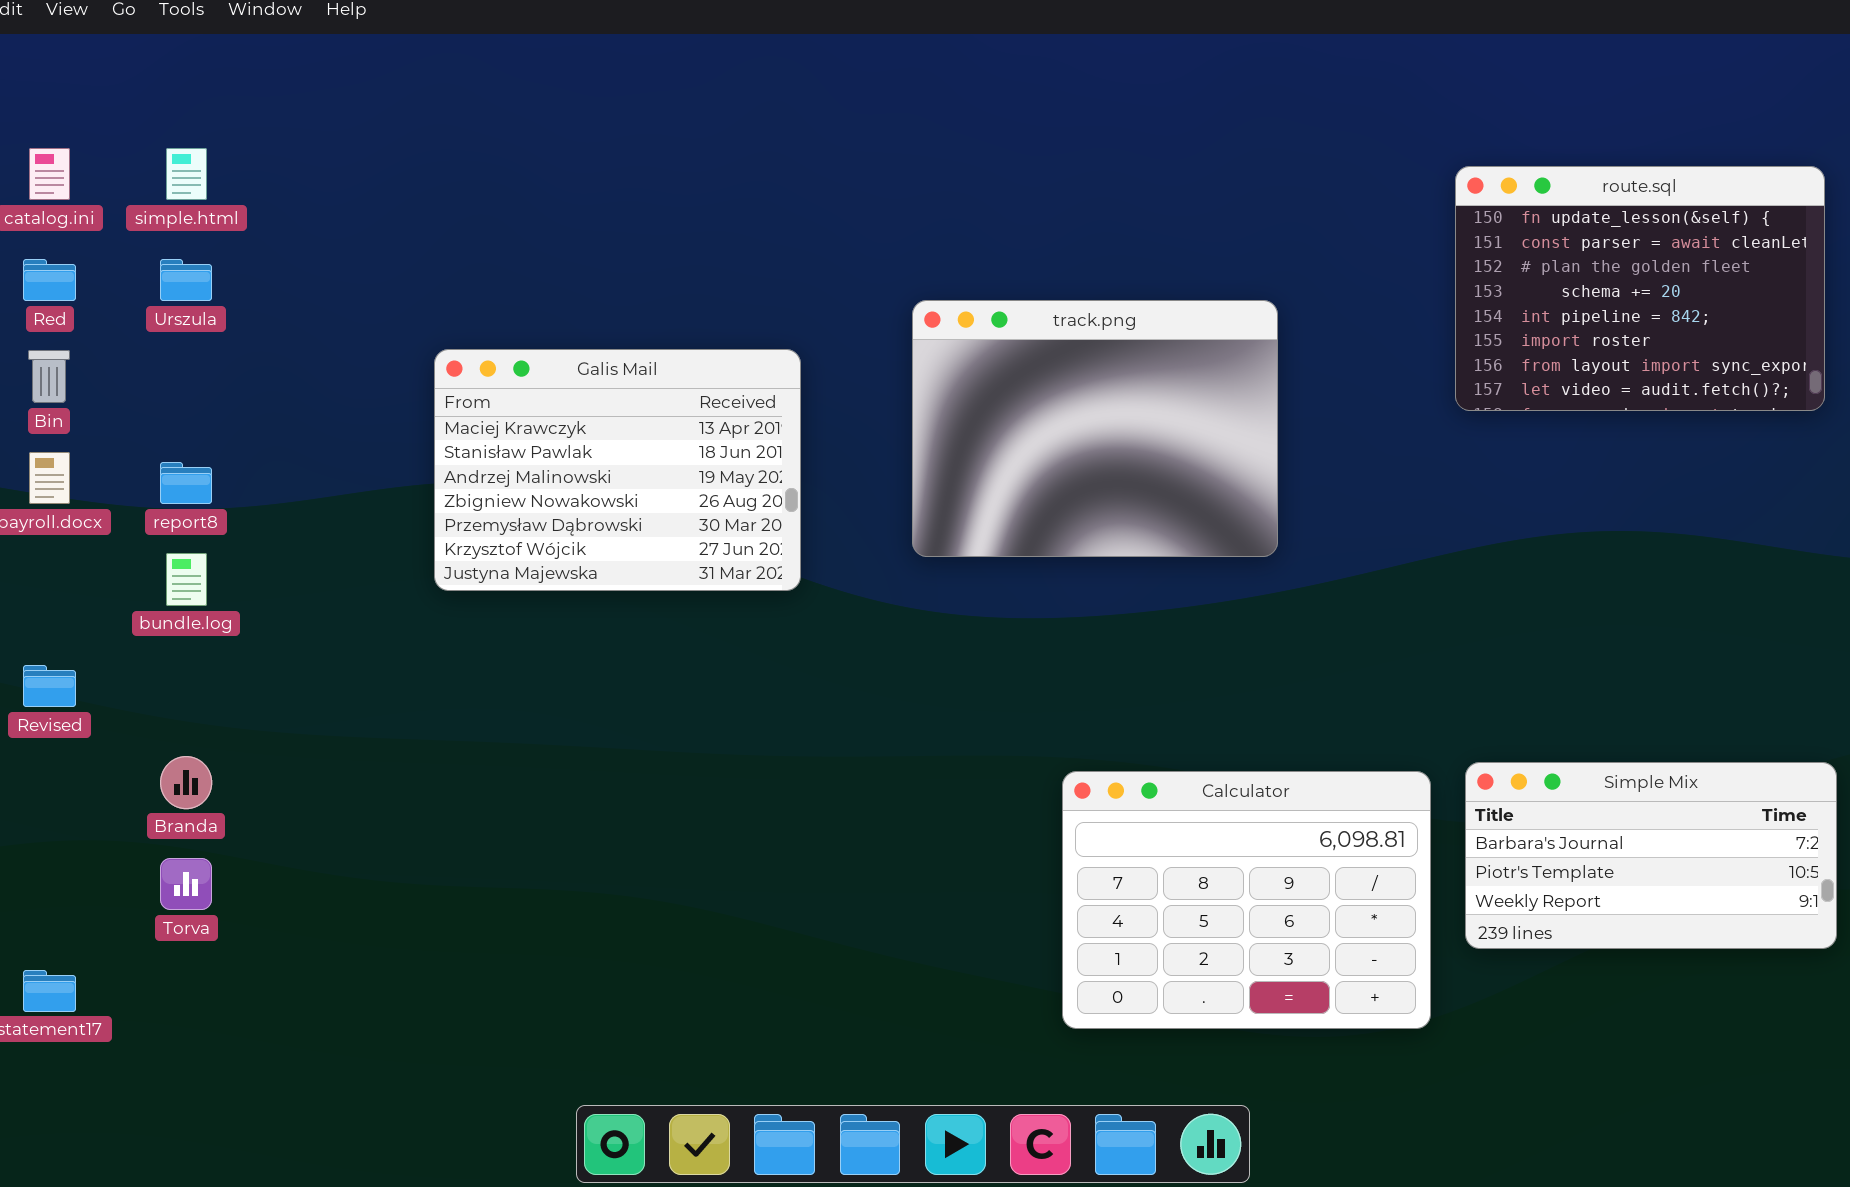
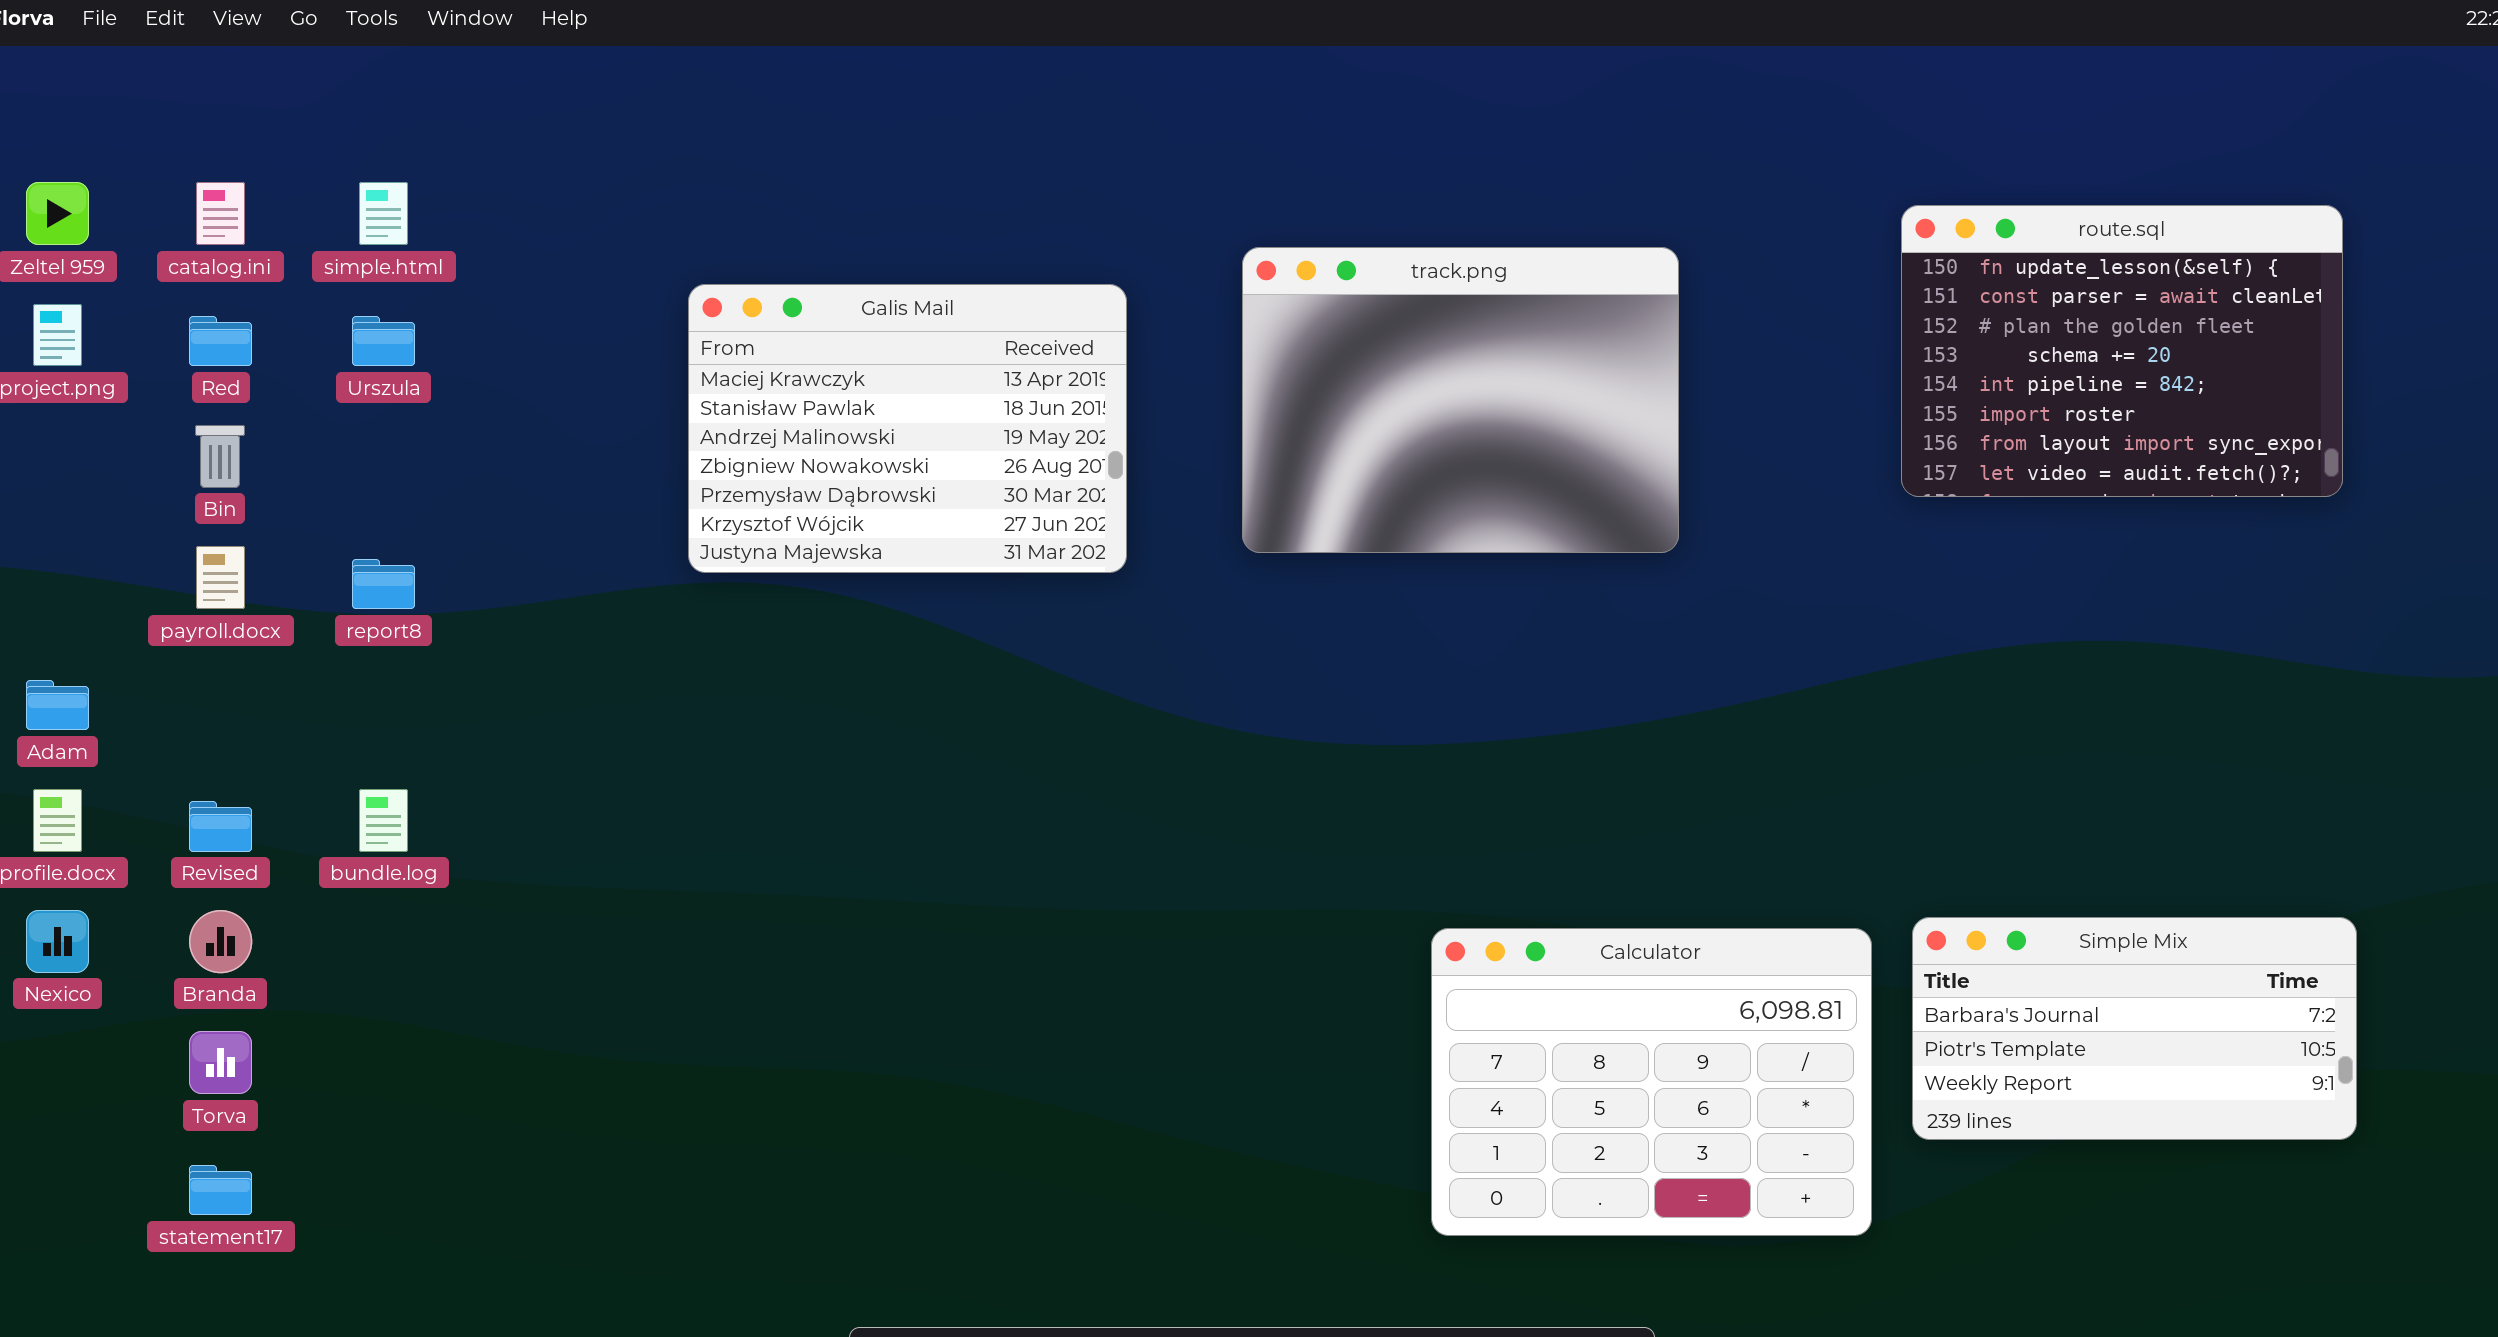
track.png: [912,300,1278,557] -> [1242,247,1679,553], moved
Galis Mail: [434,349,801,591] -> [688,284,1127,573], moved
bundle.log: [166,553,207,606] -> [359,789,408,852], moved
Branda: [160,756,212,809] -> [189,910,252,973], moved
Torva: [160,858,212,910] -> [189,1031,252,1094], moved

